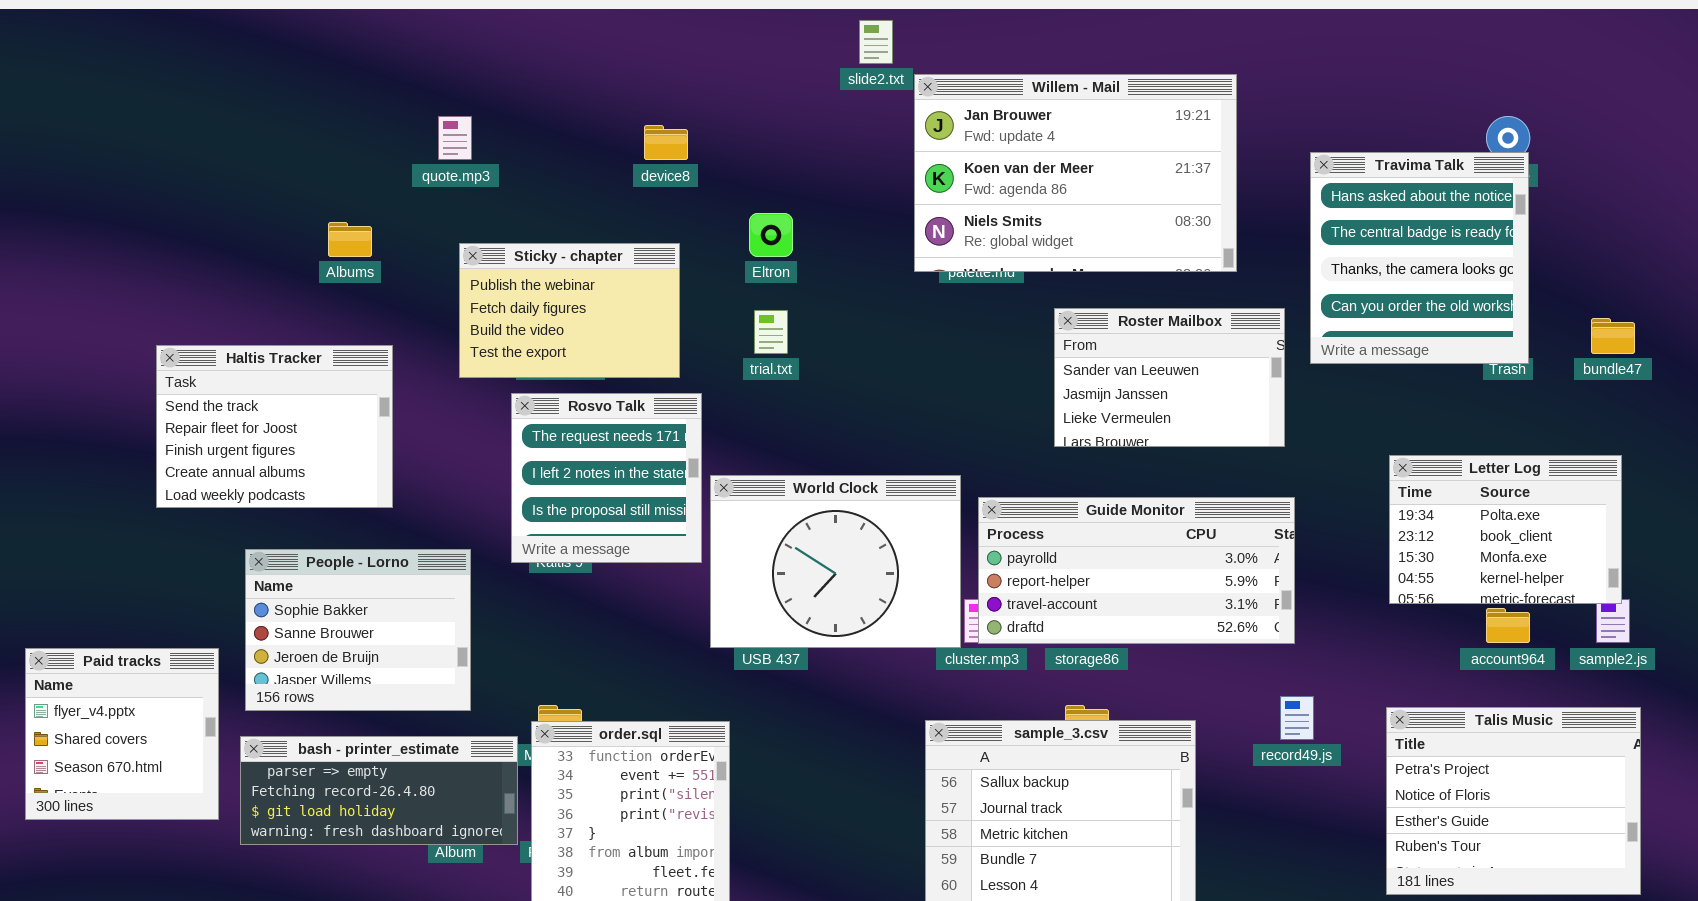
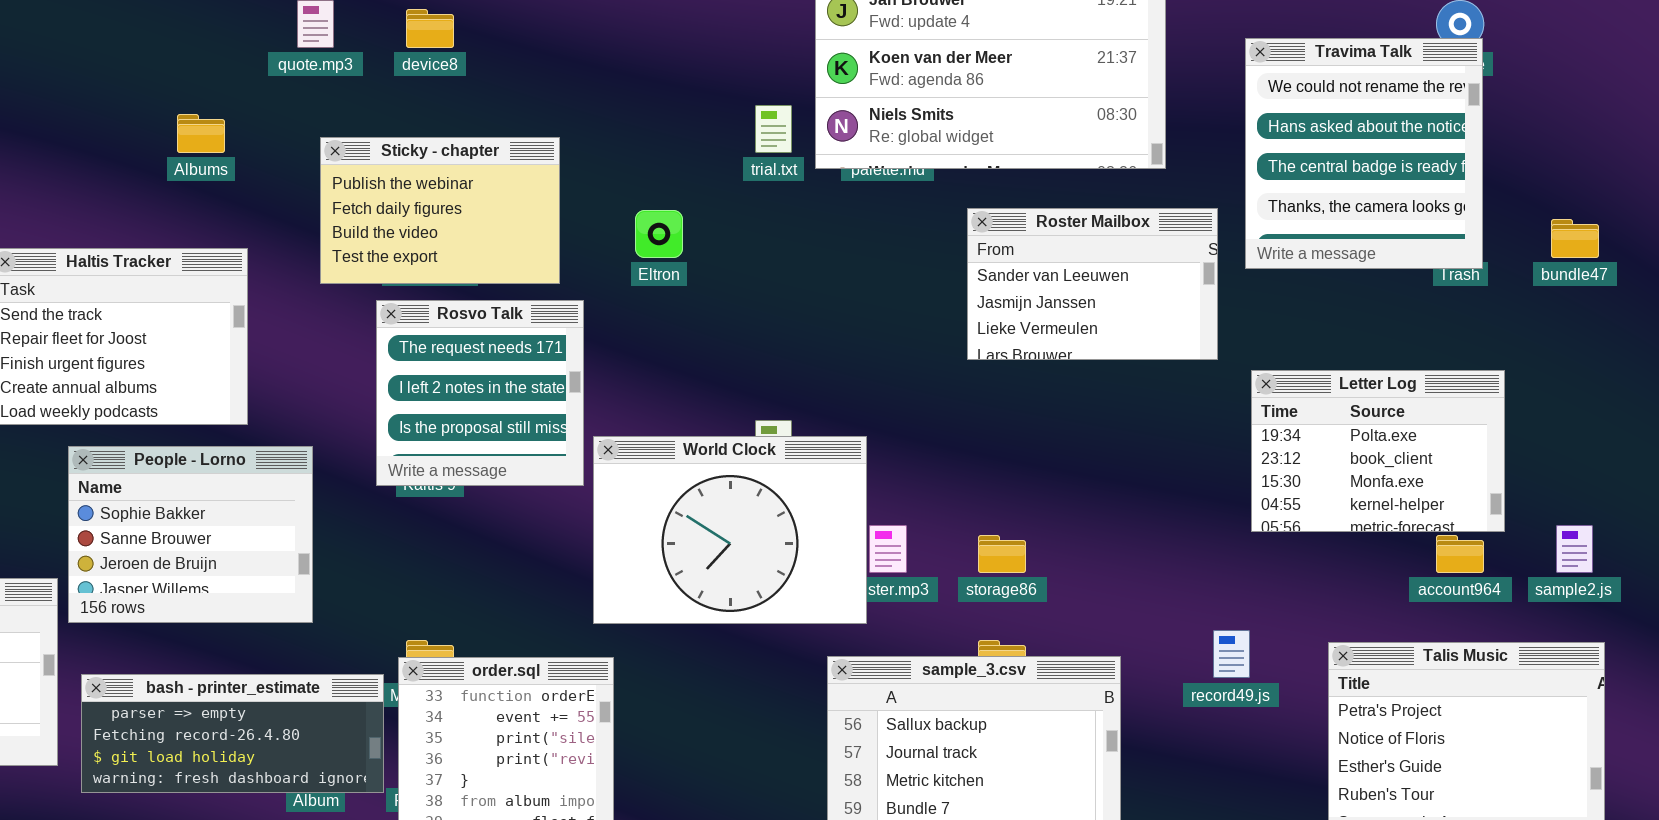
device8: [644,125,688,160] -> [406,9,454,48], moved
Travima Talk: [1310,152,1529,364] -> [1245,38,1483,269], scrolled up 1 row
Eltron: [749,213,793,257] -> [635,210,683,258], moved
trial.txt: [754,310,788,354] -> [755,105,792,153], moved
Letter Log: [1389,455,1622,604] -> [1251,370,1505,532], moved
World Clock: [710,475,961,648] -> [593,436,867,624], moved
Guide Monitor: [978,497,1295,644] -> none, closed
People - Lorno: [245,549,471,711] -> [68,446,313,623], moved

